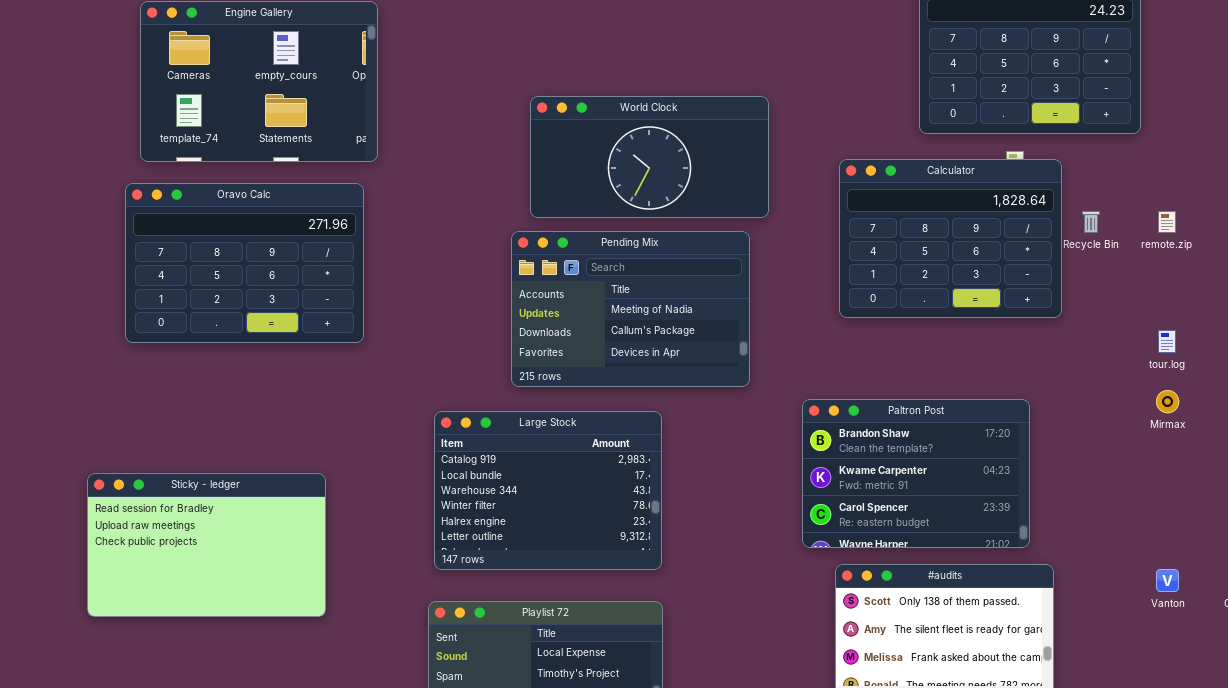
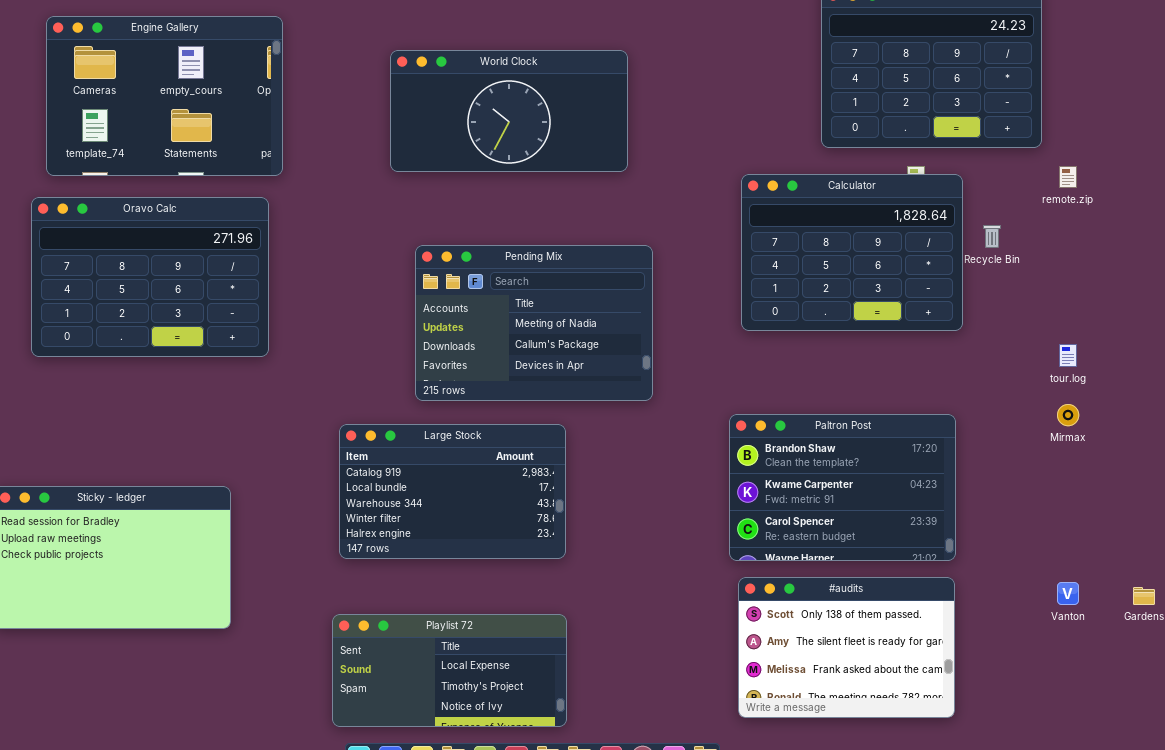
World Clock: [530,96,769,218] -> [390,50,628,172], moved
remote.zip: [1158,211,1176,233] -> [1059,166,1077,188], moved
Paltron Post: [802,399,1030,548] -> [729,414,956,561], moved
Large Stock: [434,411,662,570] -> [339,424,566,559], resized

